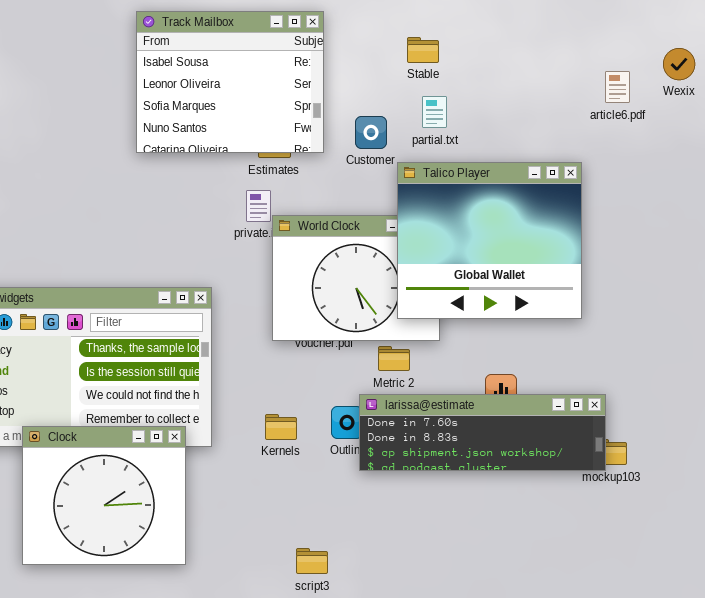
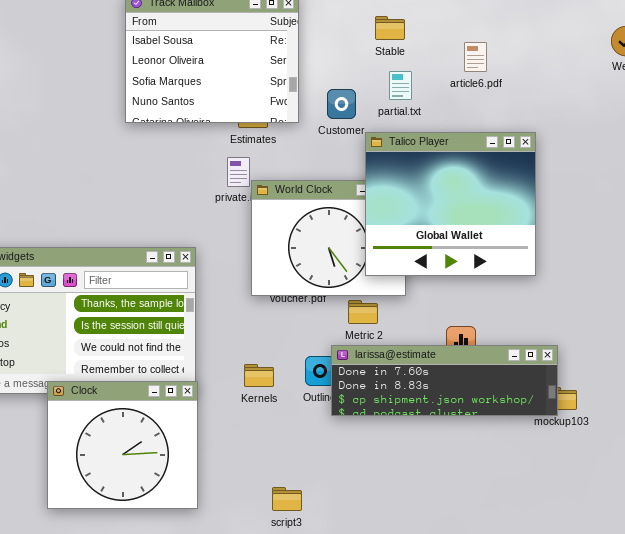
article6.pdf: [605,71,630,103] -> [464,42,487,72], moved
Clock: [22,426,186,565] -> [47,381,198,509], moved

